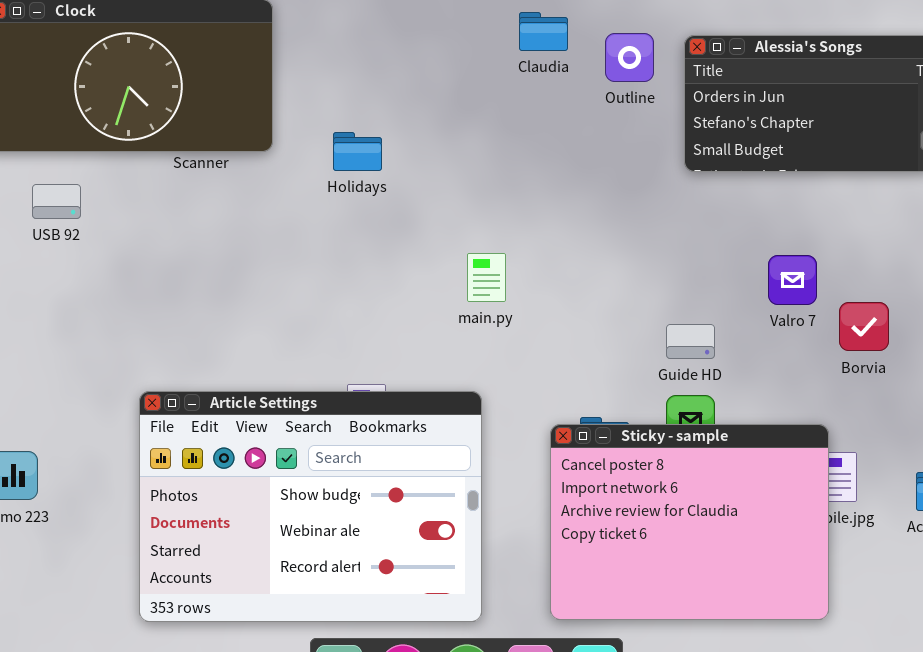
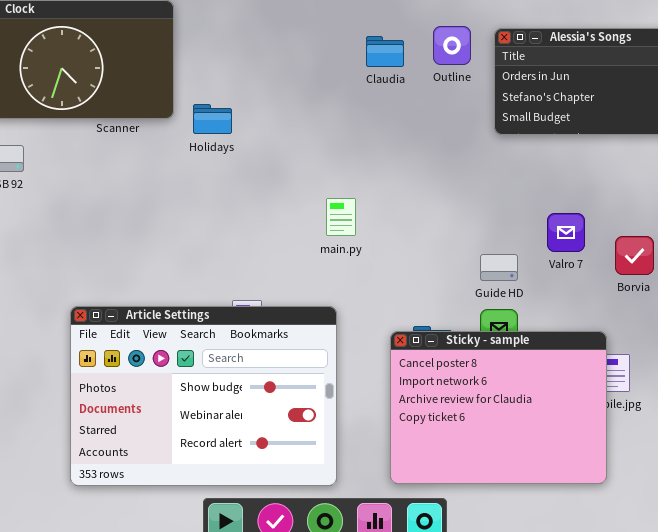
Claudia: [519,12,568,51] -> [366,36,404,67], moved
Holidays: [333,132,382,171] -> [193,104,232,134], moved
Valro 7: [768,255,817,305] -> [547,213,585,252], moved

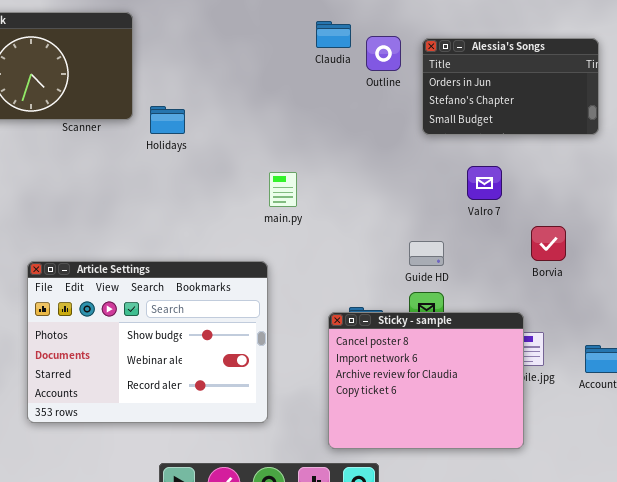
Claudia: [366,36,404,67] -> [316,21,351,48], moved
main.py: [326,198,356,236] -> [269,172,297,207], moved
Valro 7: [547,213,585,252] -> [467,166,502,200], moved
Article Settings: [70,306,337,486] -> [27,261,268,423], moved

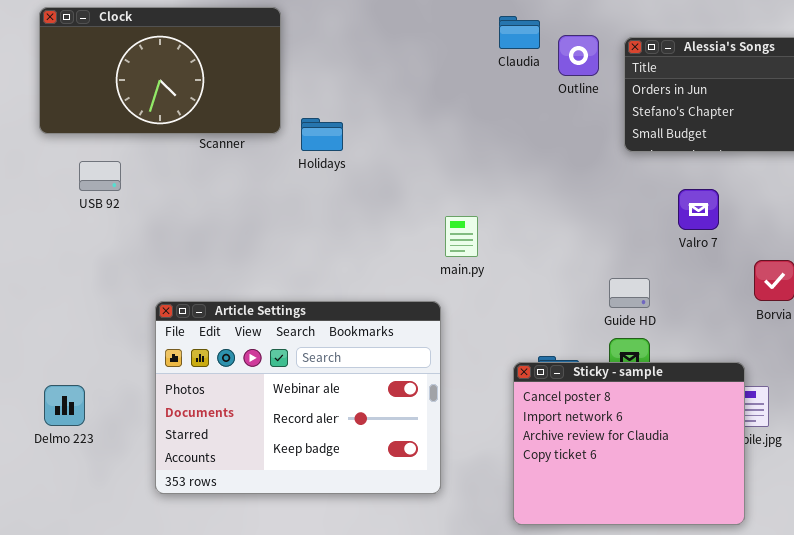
main.py: [269,172,297,207] -> [445,216,478,257], moved
Article Settings: [27,261,268,423] -> [155,301,441,494], scrolled down 1 row

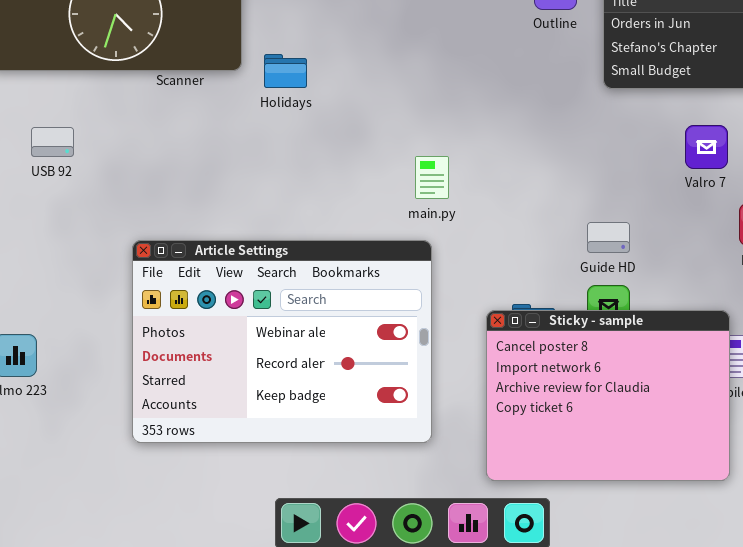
USB 92: [79,161,121,191] -> [31,127,74,157], moved
Valro 7: [678,189,719,230] -> [685,125,728,169], moved
Article Settings: [155,301,441,494] -> [132,240,432,443], moved

